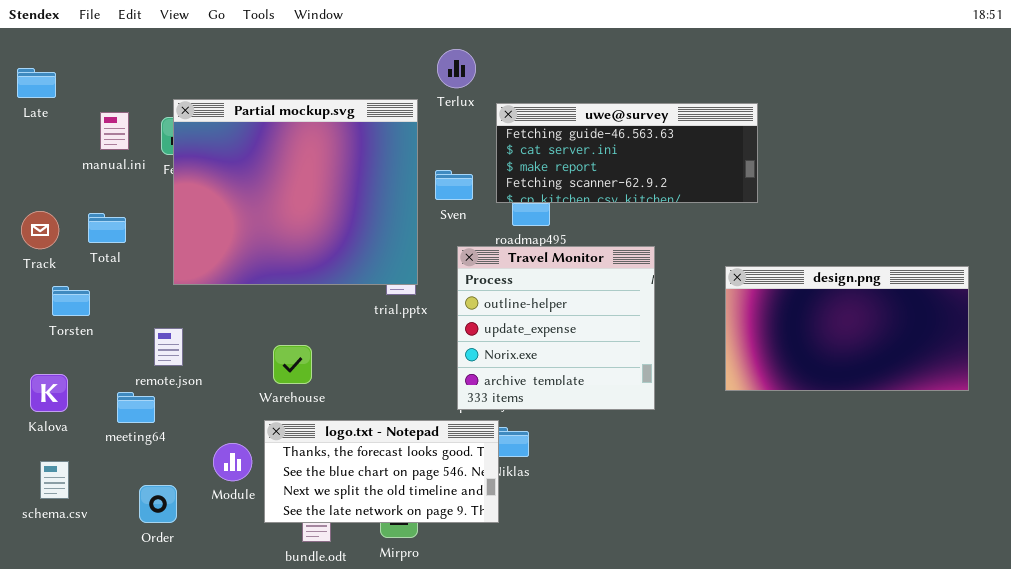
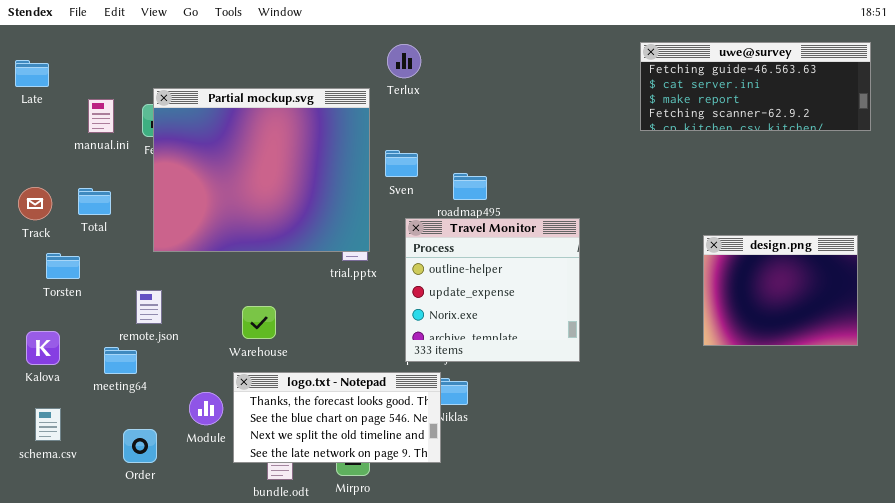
uwe@survey: [496,103,758,203] -> [640,42,871,131], moved
design.png: [725,266,969,391] -> [703,235,858,346], resized

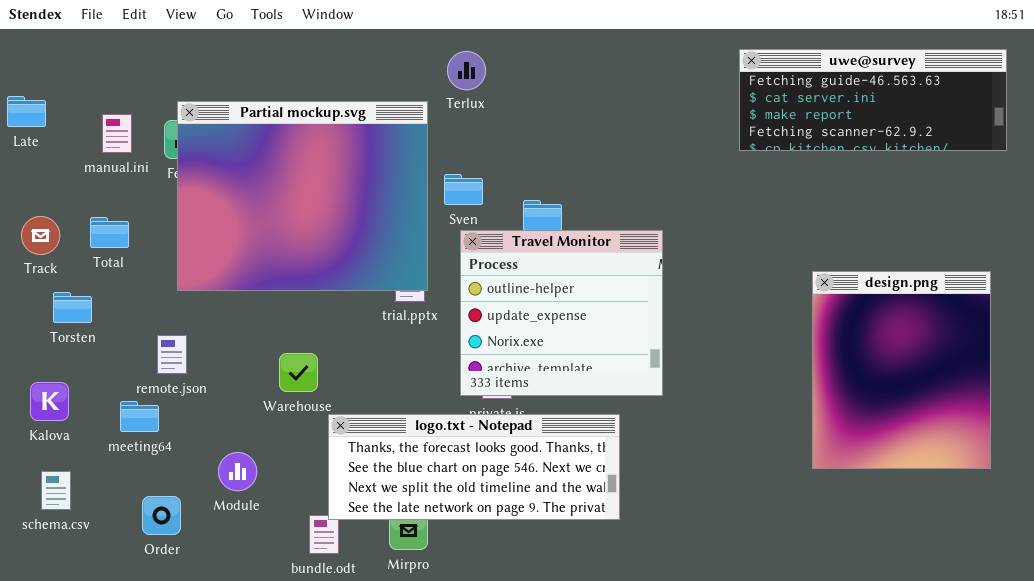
Late: [15,60,49,87] -> [7,96,46,127], moved
Travel Monitor: [405,218,580,362] -> [460,230,663,396], moved
design.png: [703,235,858,346] -> [812,271,991,469], resized
logo.txt - Notepad: [233,372,441,463] -> [328,414,620,520], moved, resized

